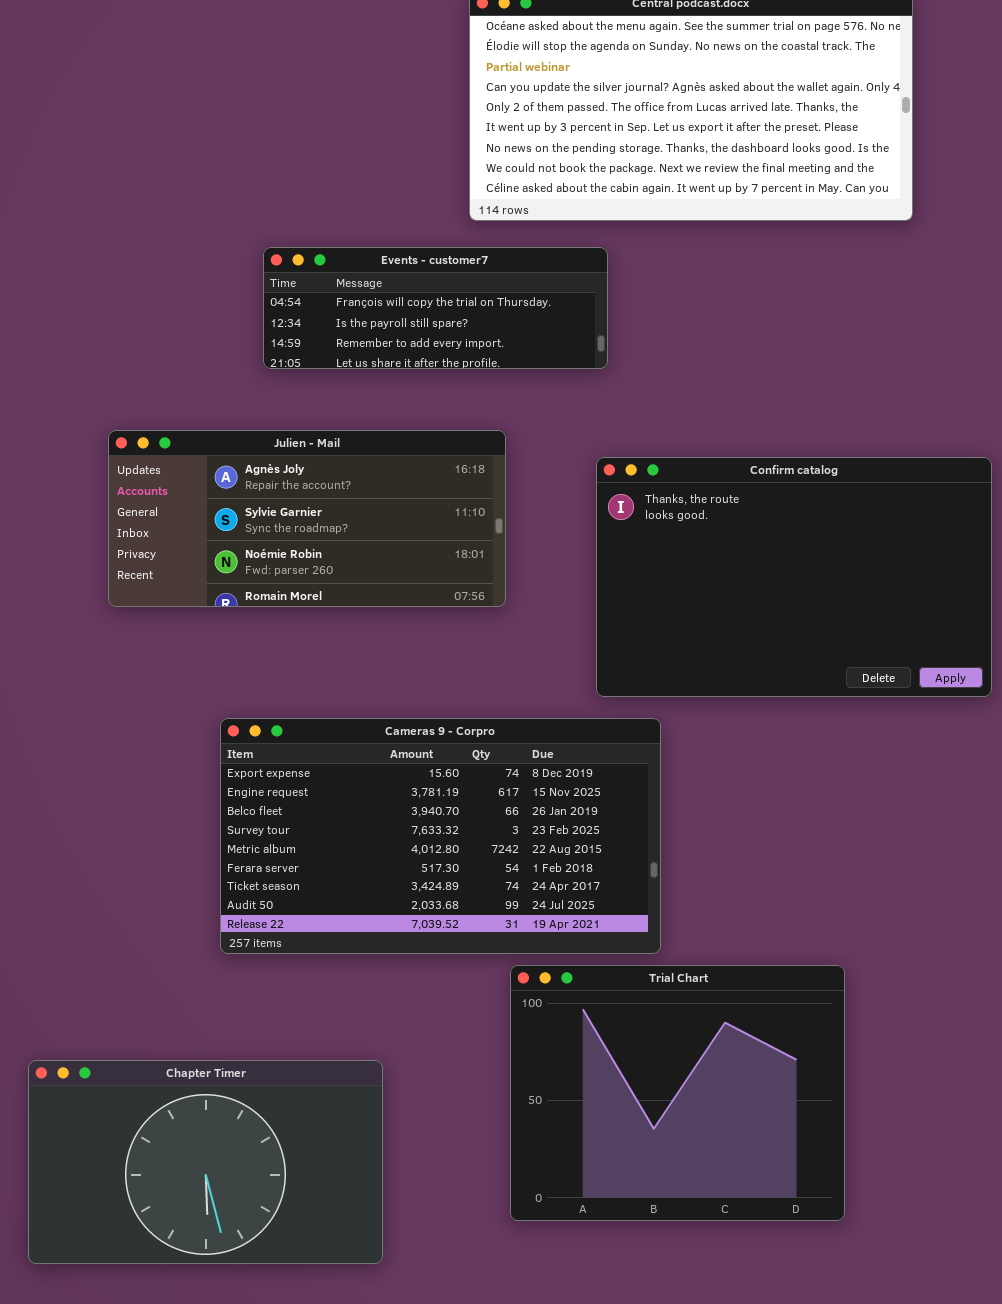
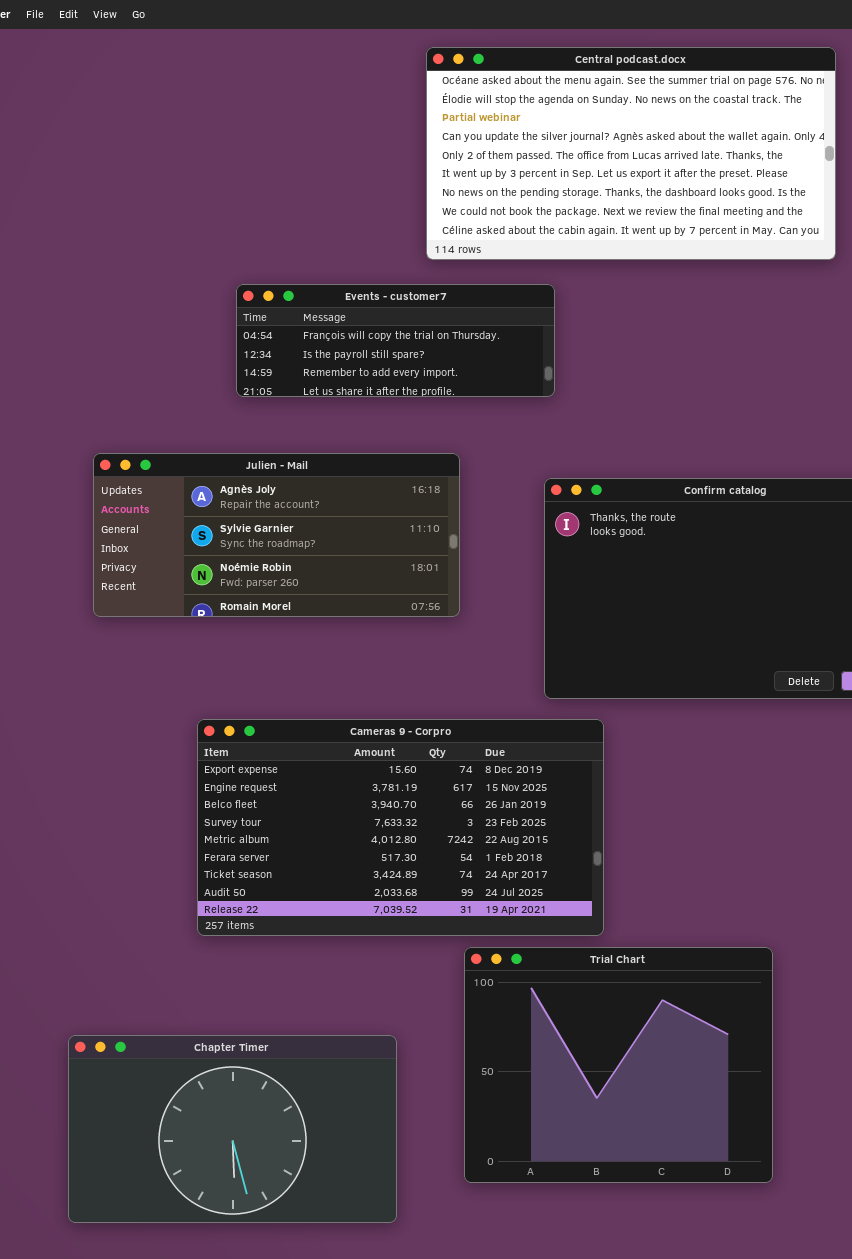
Chapter Timer: [28,1060,383,1264] -> [68,1035,397,1223], moved

